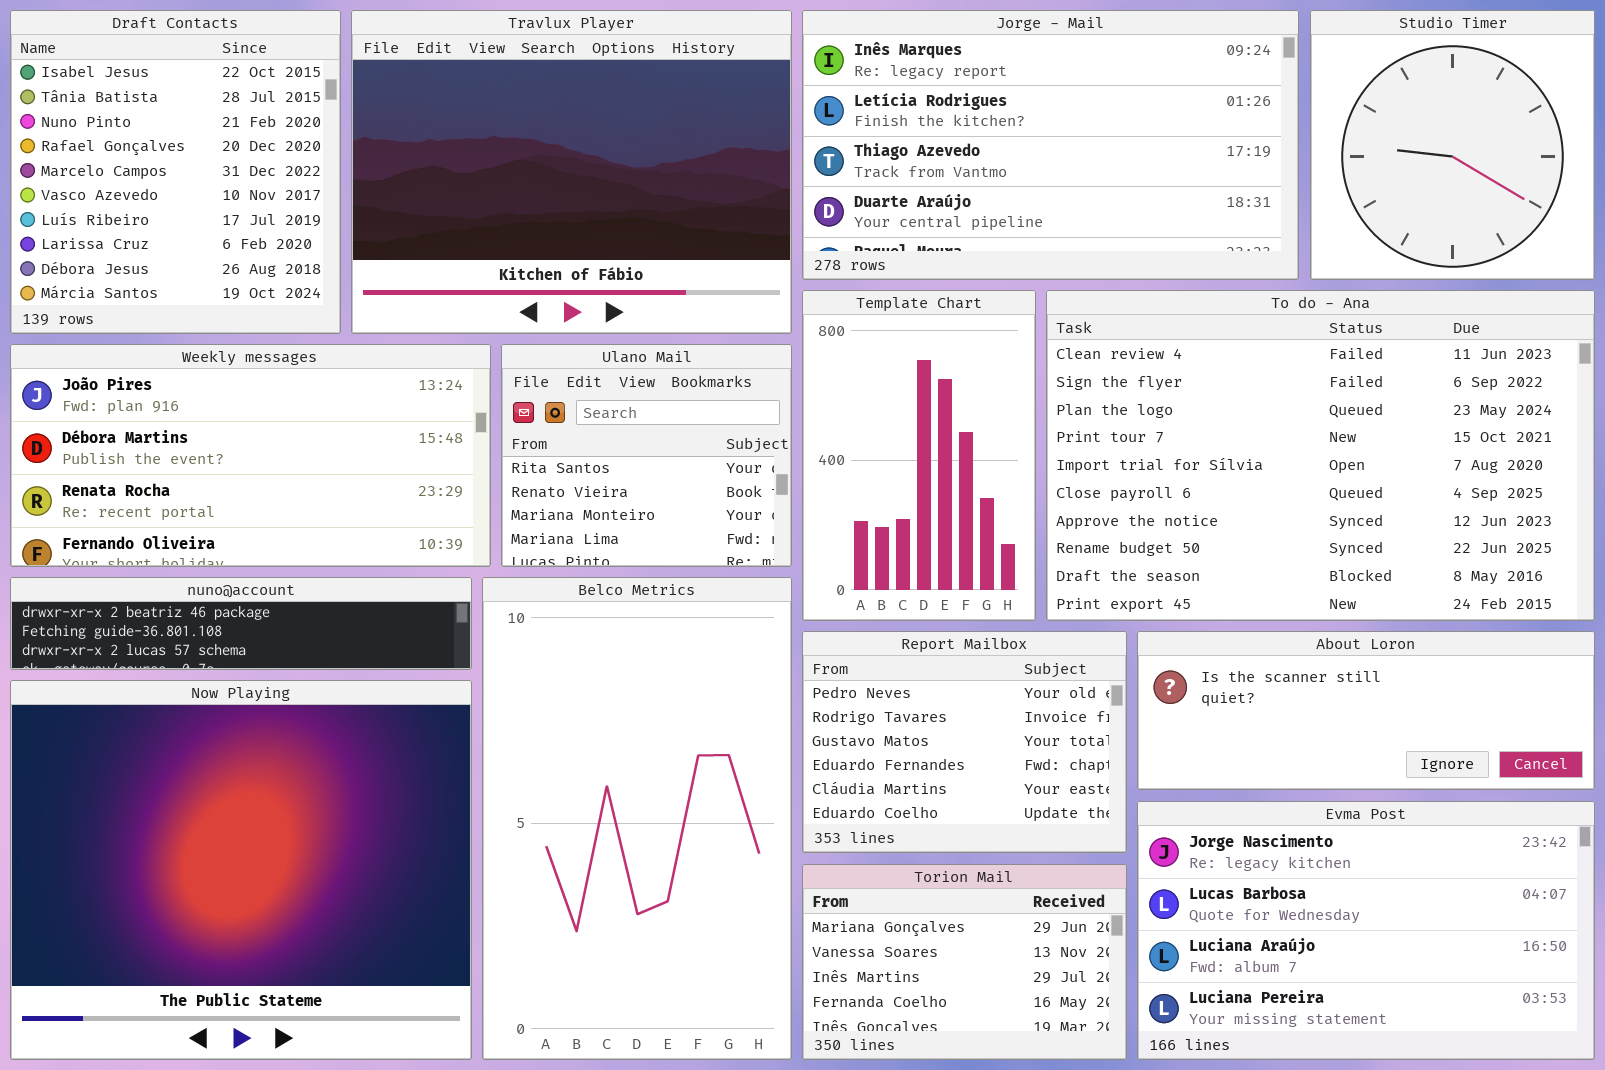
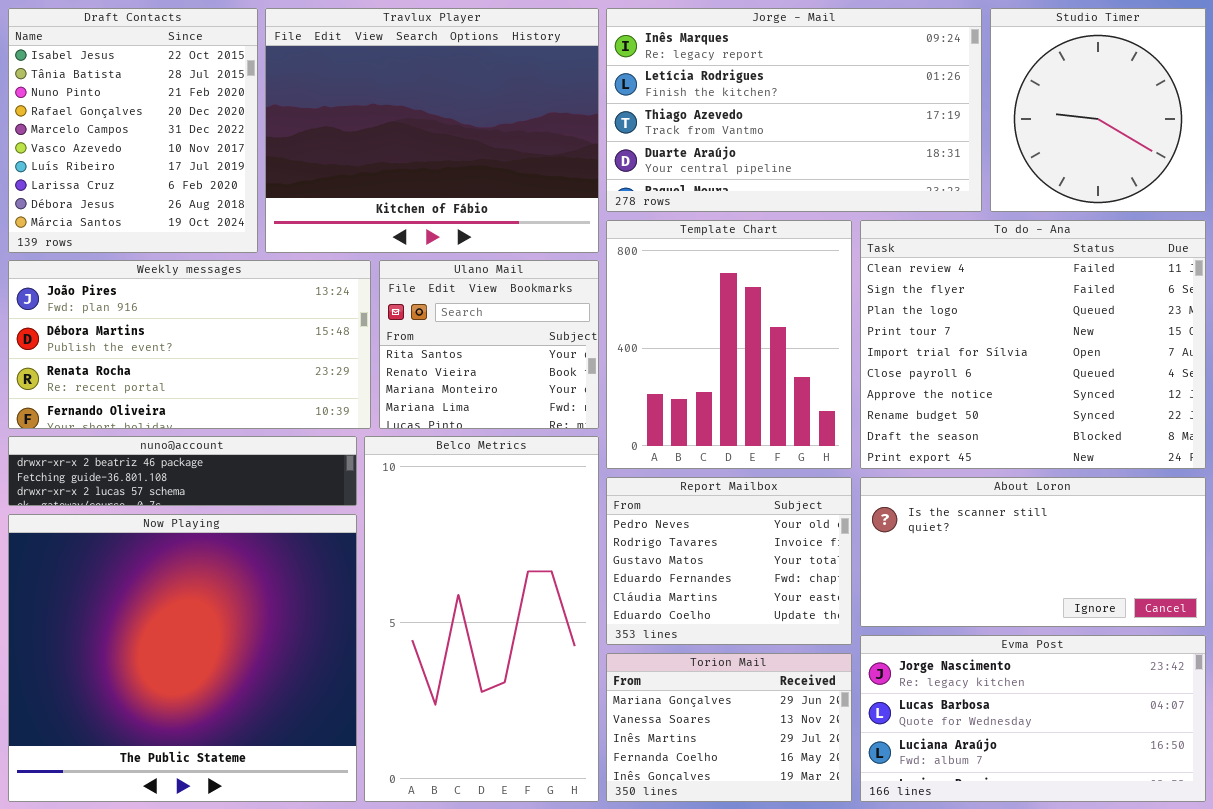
Template Chart: [802,290,1036,621] -> [606,220,852,469], resized
To do - Ana: [1046,290,1595,621] -> [860,220,1206,469], resized
About Loron: [1137,631,1595,790] -> [860,477,1206,627], resized
Evma Post: [1137,801,1595,1060] -> [860,635,1206,802], resized

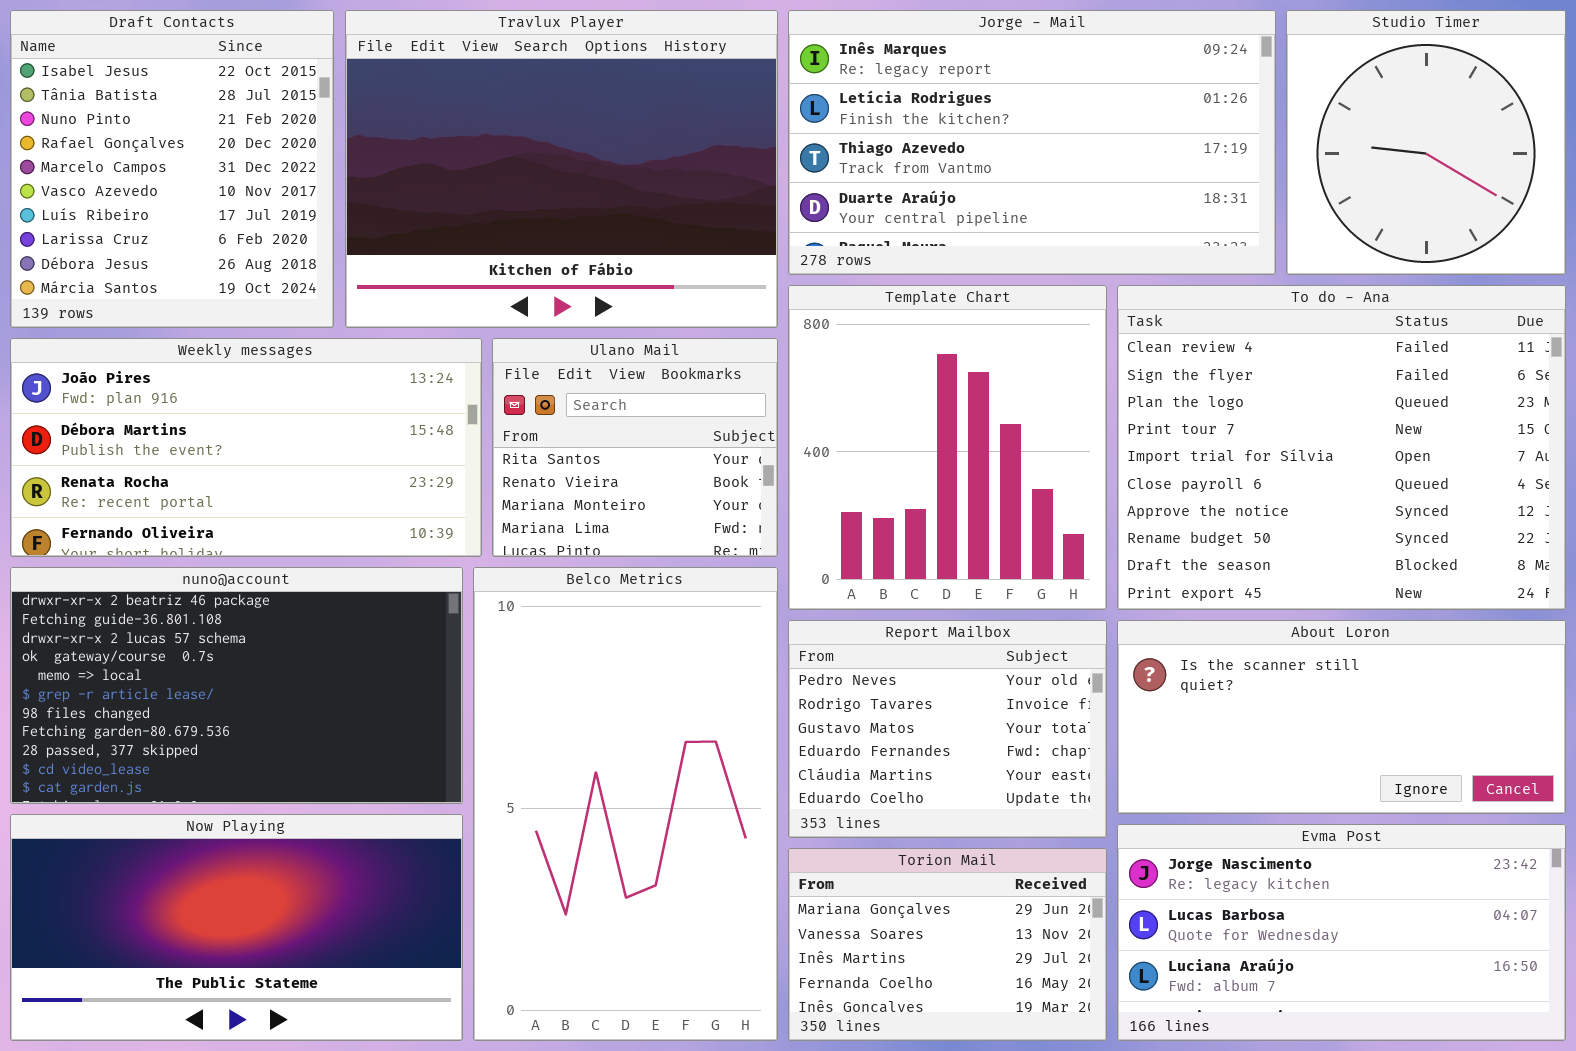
nuno@account: [8,436,357,506] -> [10,567,463,804], resized
Now Playing: [8,514,357,802] -> [10,814,463,1041], resized

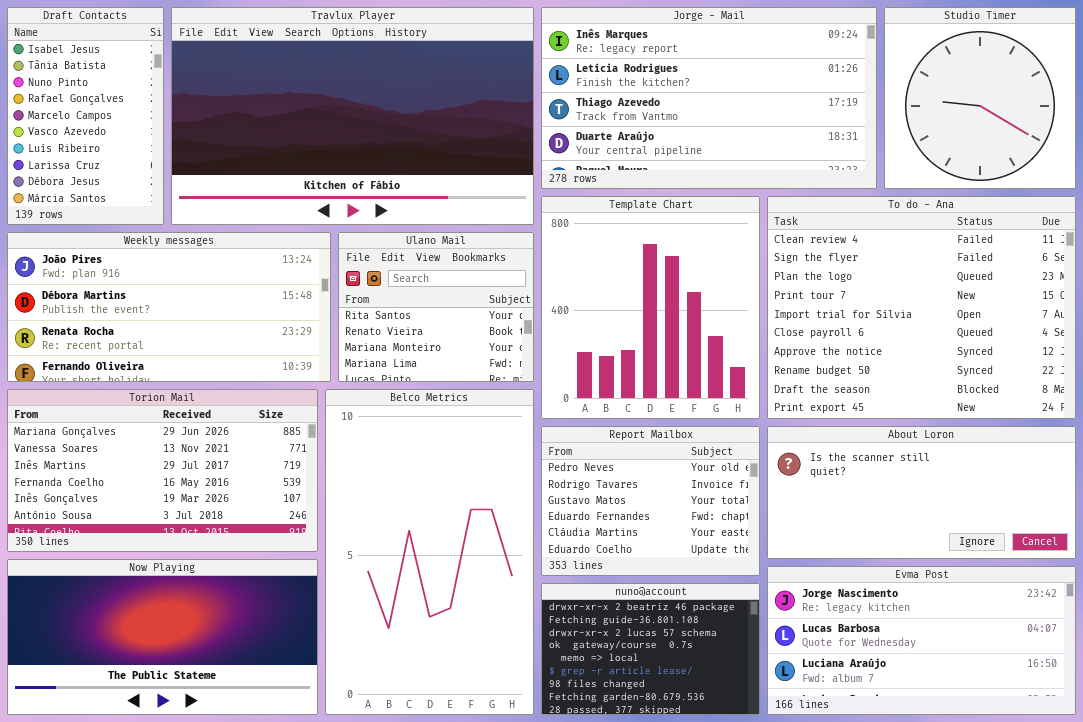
Draft Contacts: [10,10,334,328] -> [7,7,164,225], resized
Travlux Player: [345,10,778,328] -> [171,7,534,225], resized
nuno@account: [10,567,463,804] -> [541,583,760,715], moved, resized
Torion Mail: [788,848,1107,1041] -> [7,389,318,552], moved, resized

